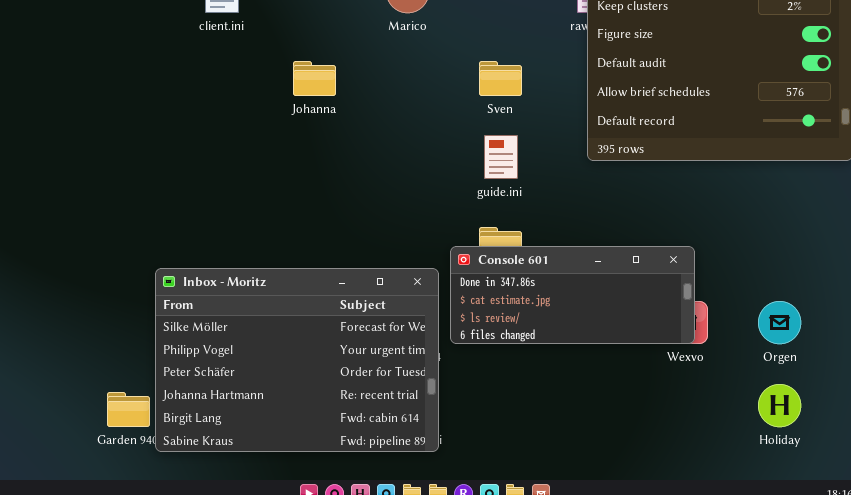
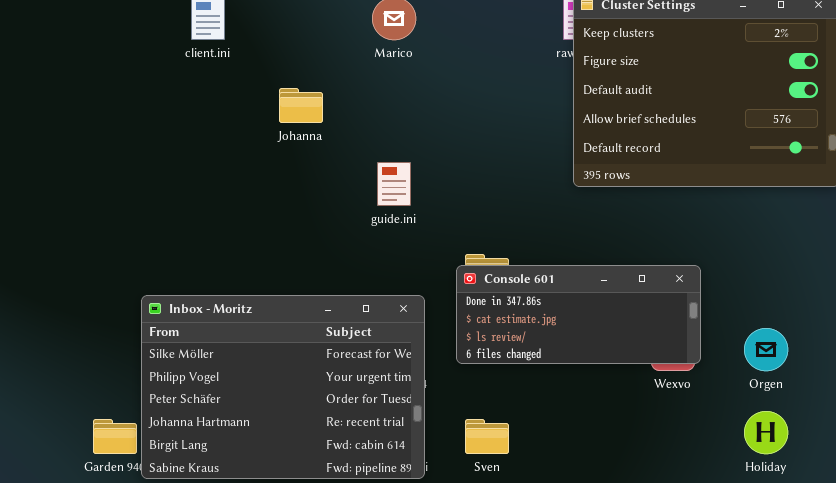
Sven: [479,61,522,96] -> [465,419,509,454], moved
guide.ini: [484,135,518,179] -> [377,162,411,206], moved
Console 601: [450,246,695,344] -> [456,265,701,364], moved

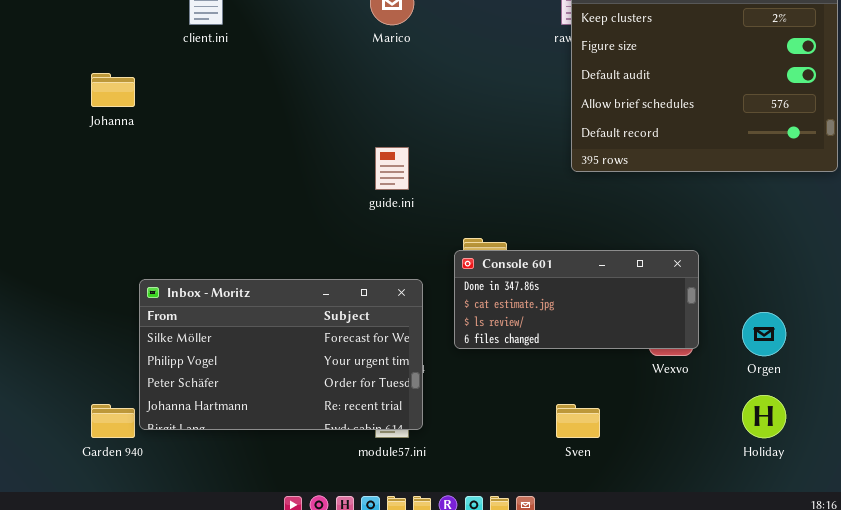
Johanna: [279,88,323,123] -> [91,73,135,107], moved
Inbox - Moritz: [141,295,425,479] -> [139,279,423,430], resized
Sven: [465,419,509,454] -> [556,404,600,438], moved

